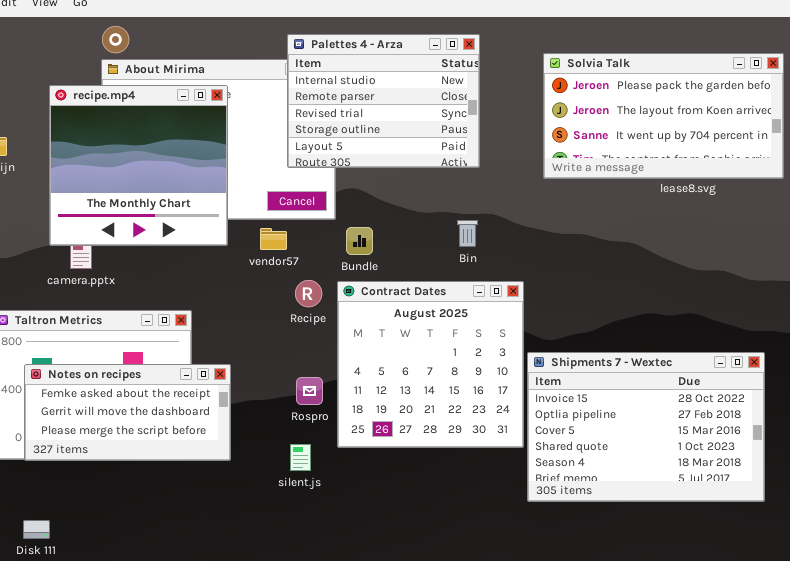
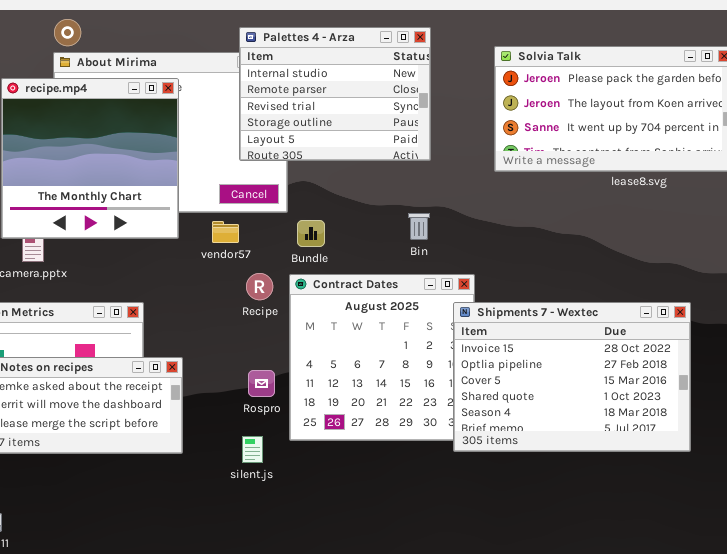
Shipments 7 - Wextec: [527,352,765,502] -> [453,302,691,452], moved

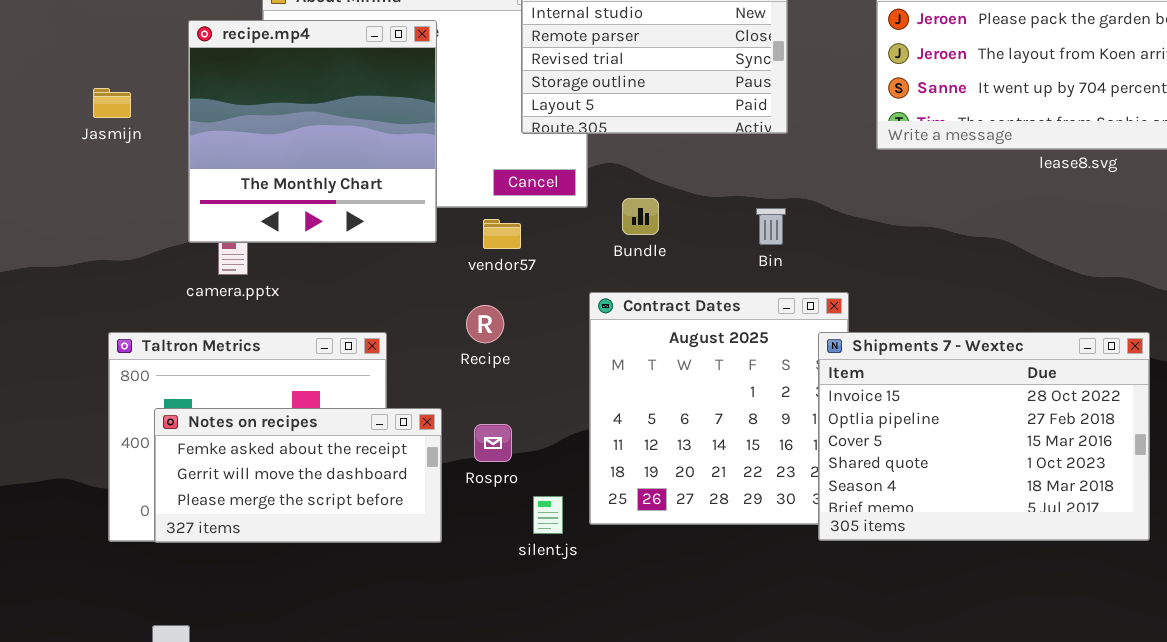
Bundle: [297,220,325,247] -> [622,198,659,235], moved
Recipe: [246,273,273,300] -> [466,305,504,343], moved
Rospro: [248,370,275,397] -> [474,424,512,462], moved
silent.js: [242,436,263,463] -> [533,496,563,534], moved

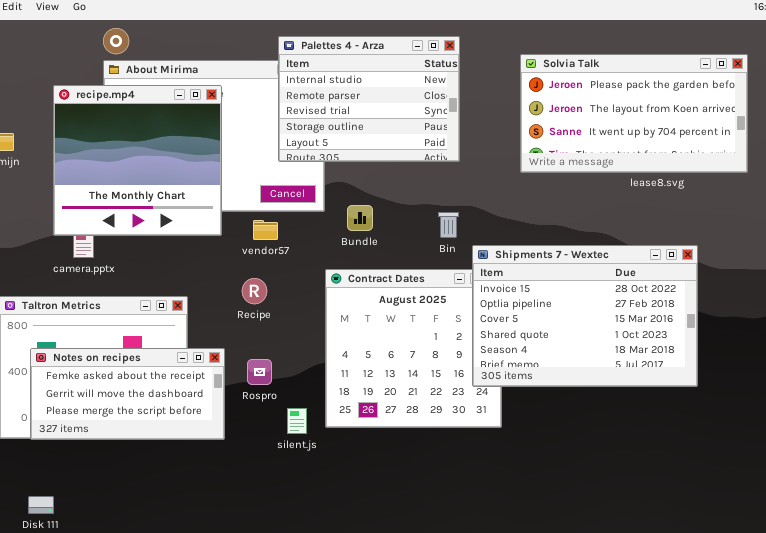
Shipments 7 - Wextec: [818,332,1150,541] -> [472,245,698,387], moved

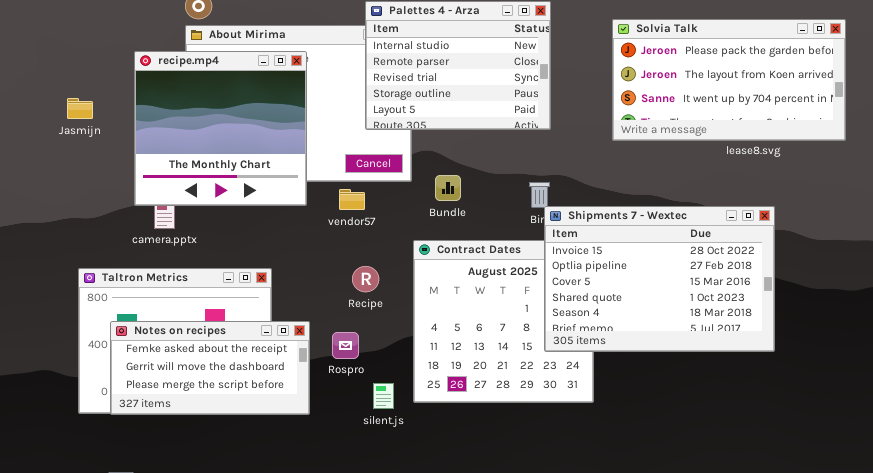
Shipments 7 - Wextec: [472,245,698,387] -> [544,206,775,352], moved
Recipe: [242,278,267,304] -> [352,266,379,292], moved

